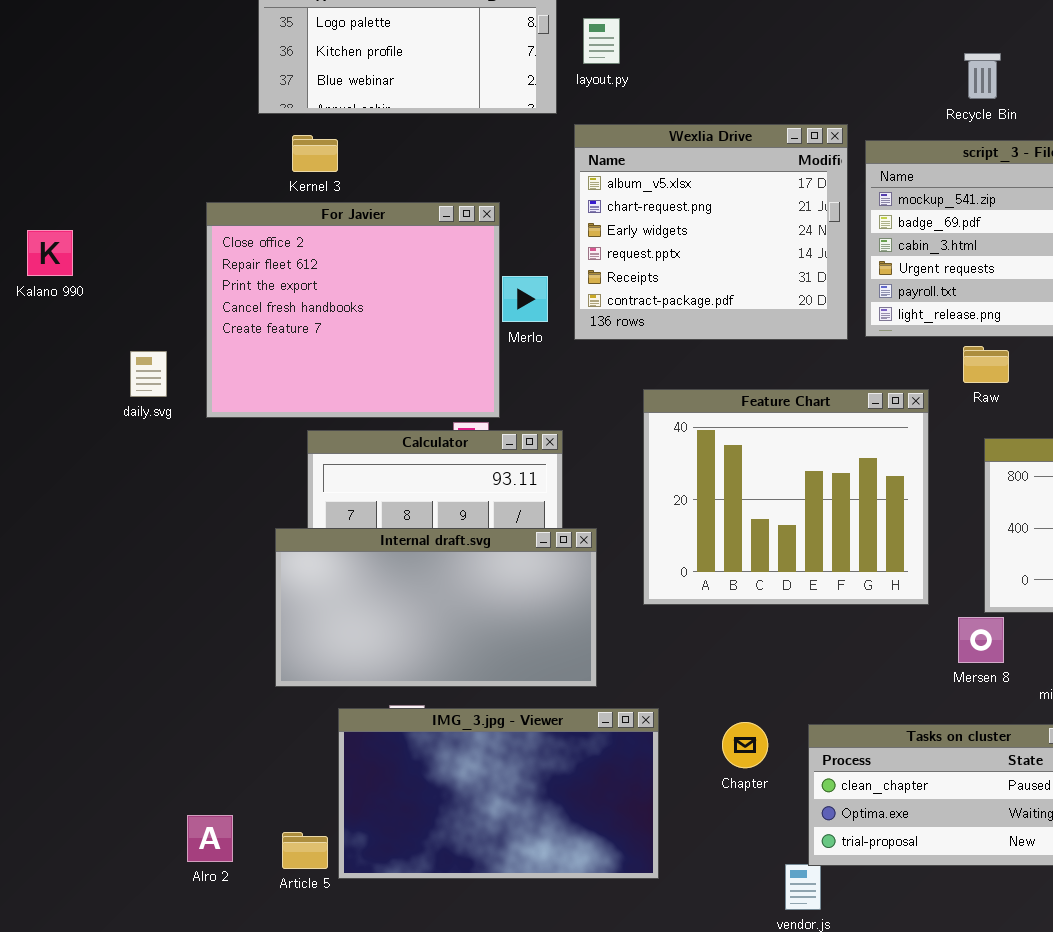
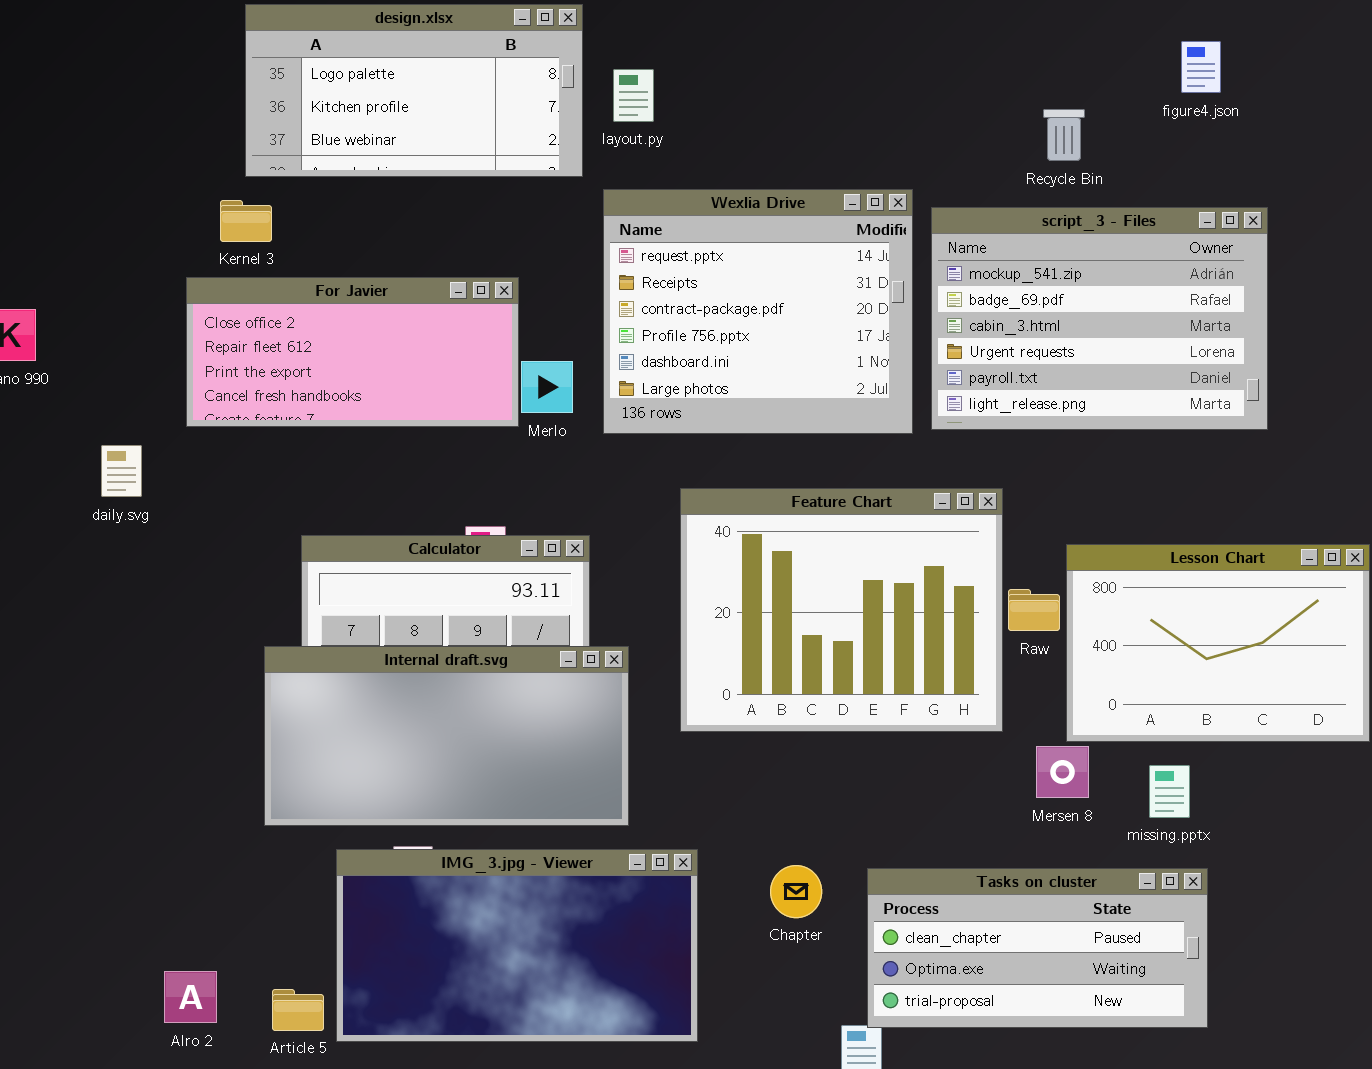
Wexlia Drive: [574,124,848,340] -> [603,189,913,434], scrolled down 3 rows
Kernel 3: [292,135,338,172] -> [220,200,272,242], moved
For Javier: [206,202,500,418] -> [186,277,519,427], resized
Raw: [963,346,1009,383] -> [1008,589,1060,631], moved

